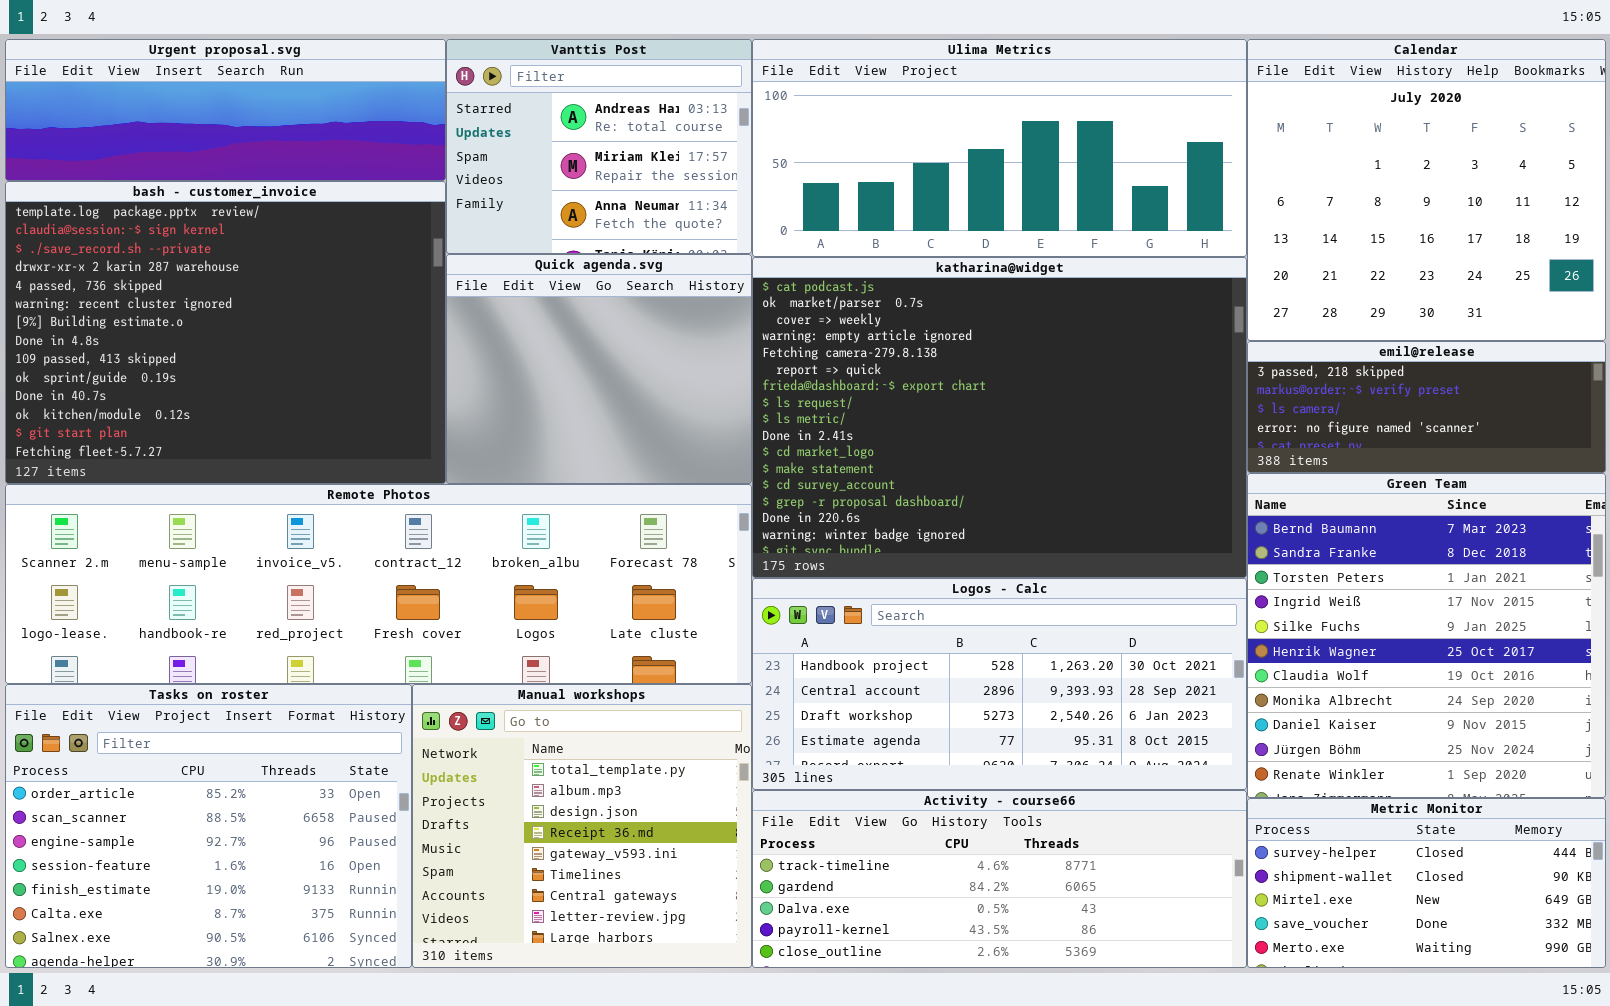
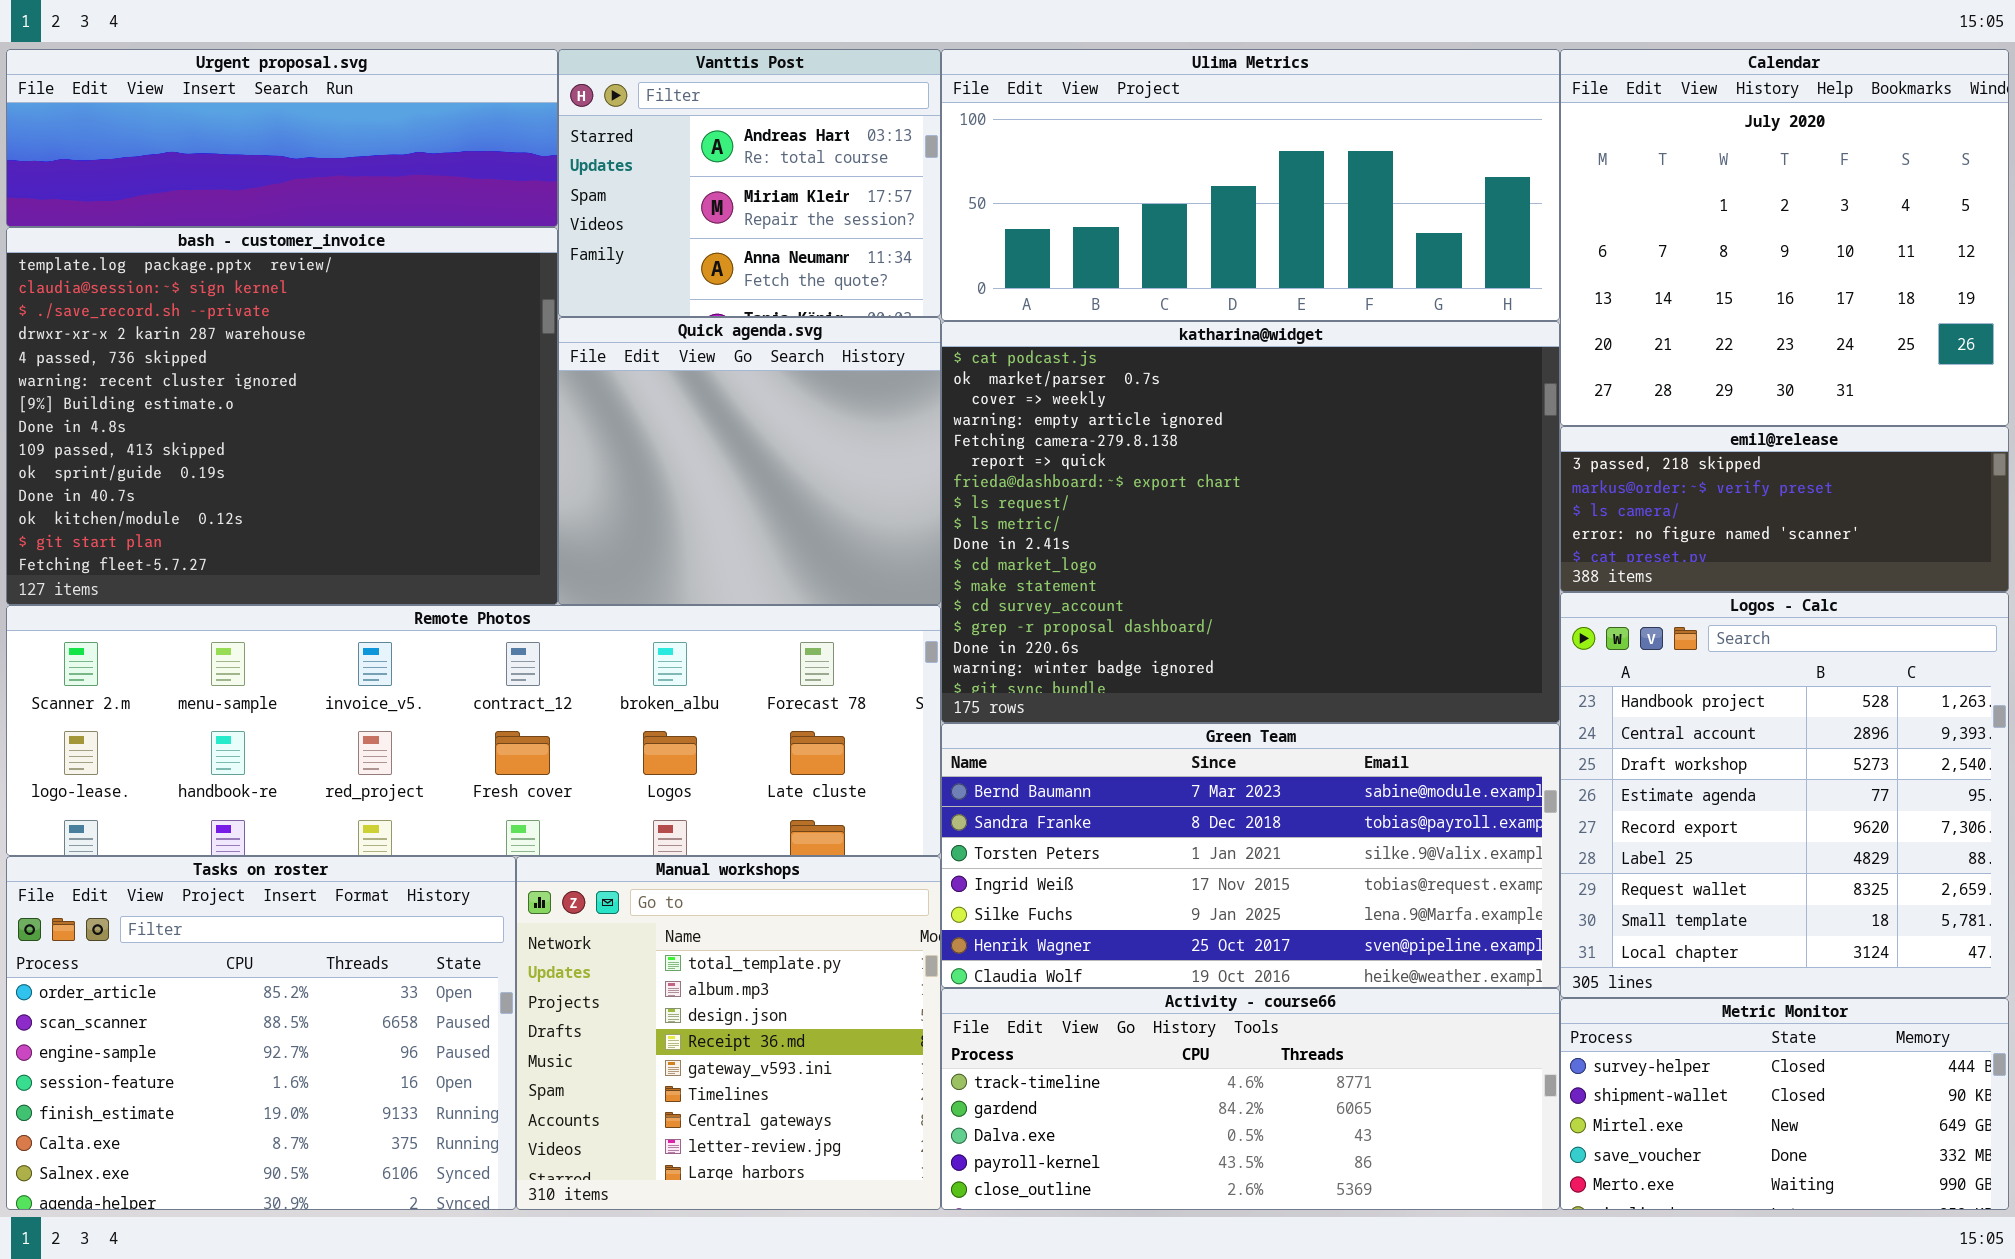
Green Team: [1247,473,1606,798] -> [941,723,1560,988], moved, resized
Logos - Calc: [752,578,1247,790] -> [1560,592,2009,998], moved, resized

